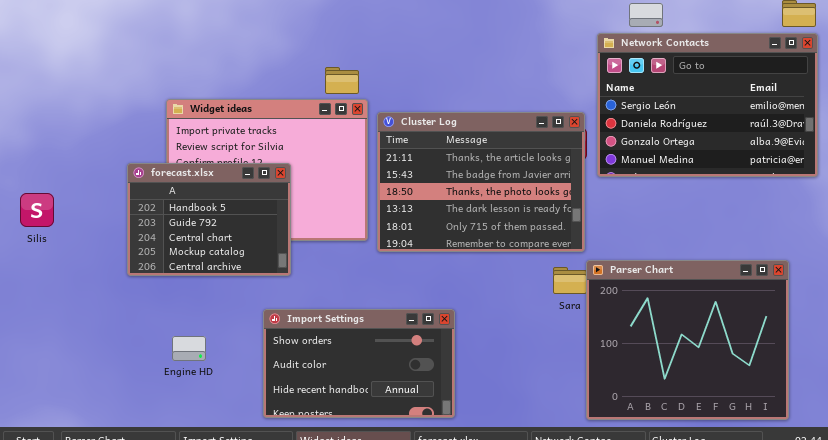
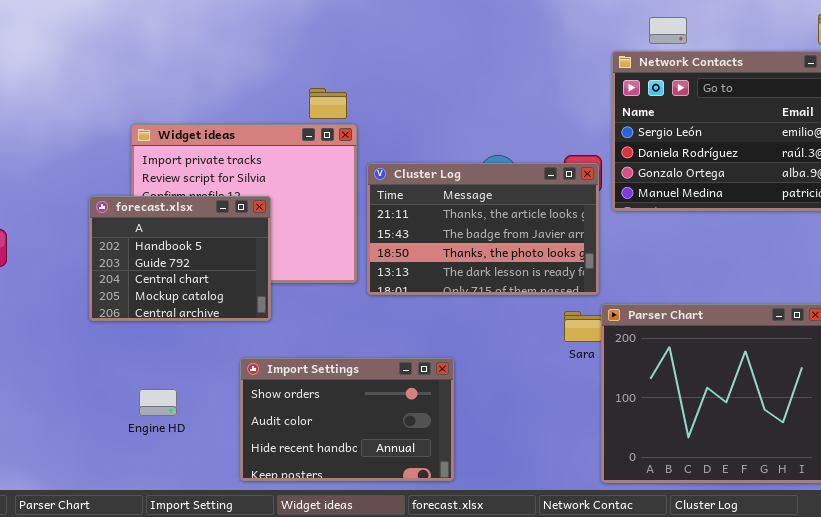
Cluster Log: [377,112,585,252] -> [367,163,599,295], resized

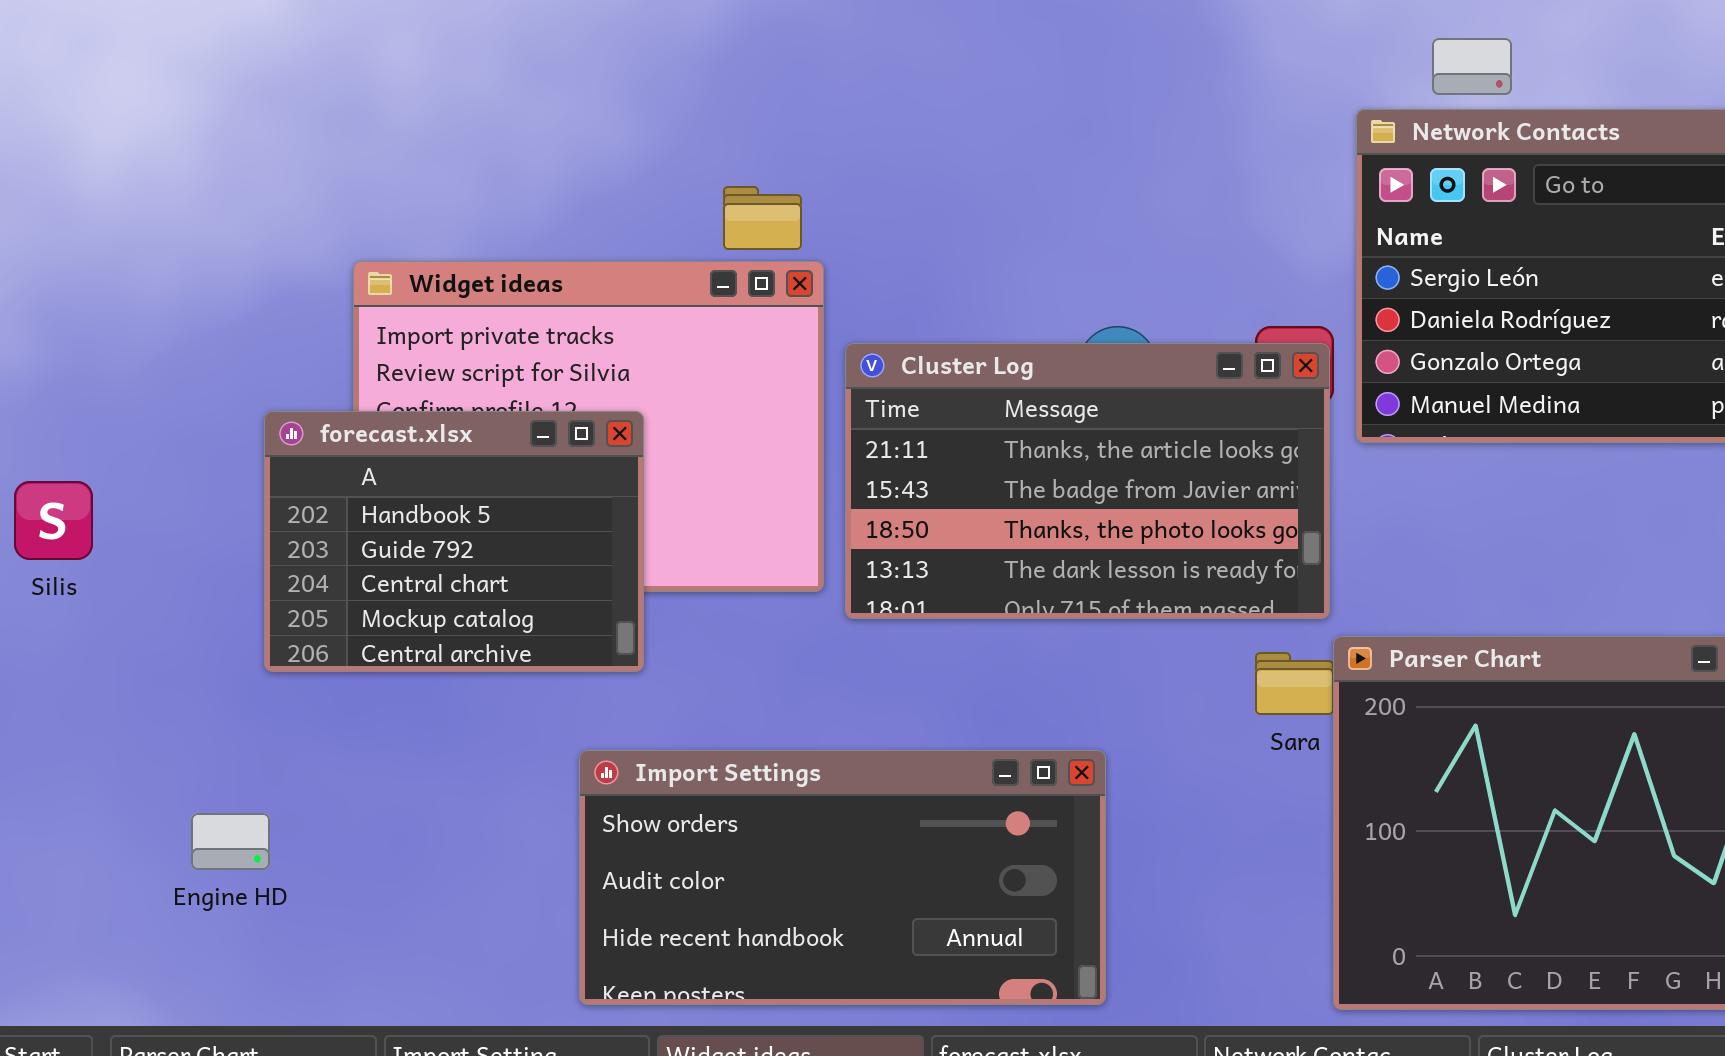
Import Settings: [240,358,454,481] -> [579,750,1106,1005], resized
Engine HD: [139,389,177,416] -> [191,813,270,870], moved

